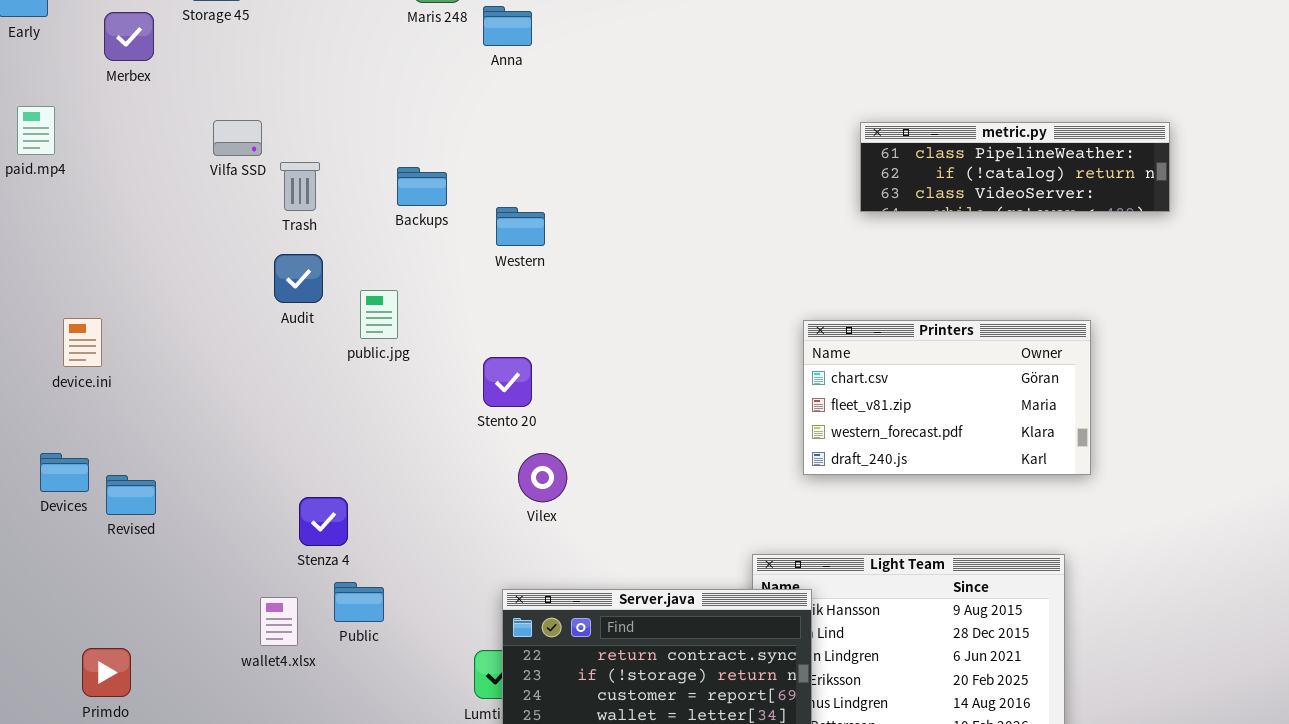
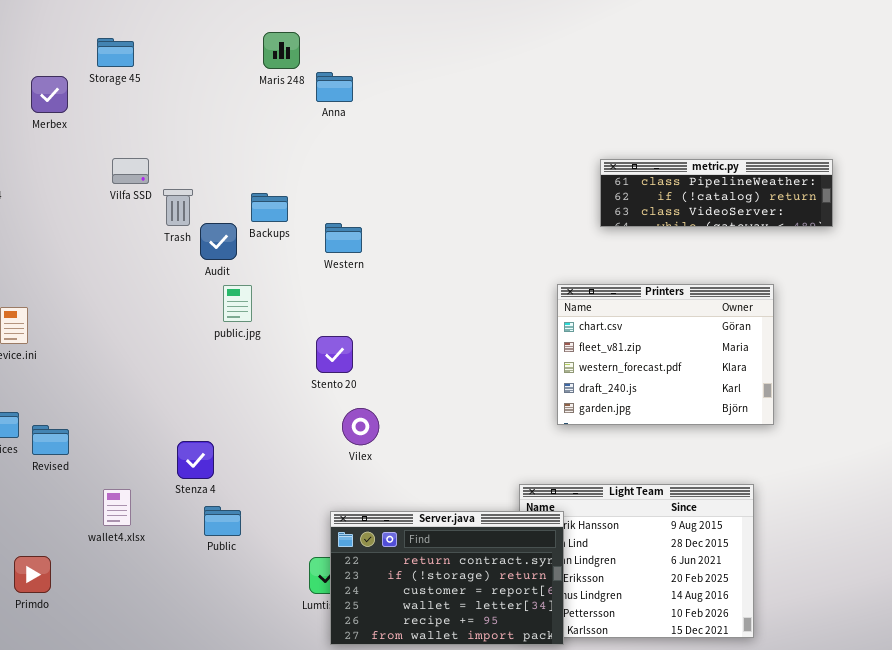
Audit: [274,254,323,303] -> [200,223,237,260], moved
Printers: [803,320,1091,475] -> [557,284,774,425], resized
wallet4.xlsx: [260,597,298,646] -> [103,489,131,526], moved

